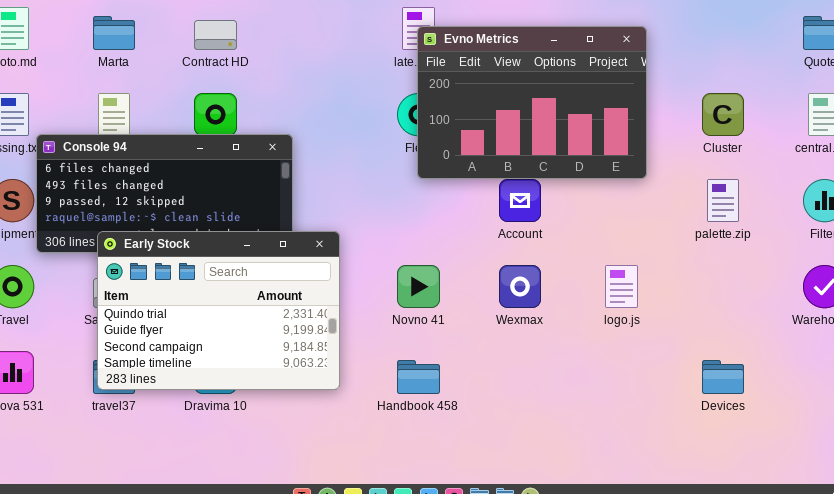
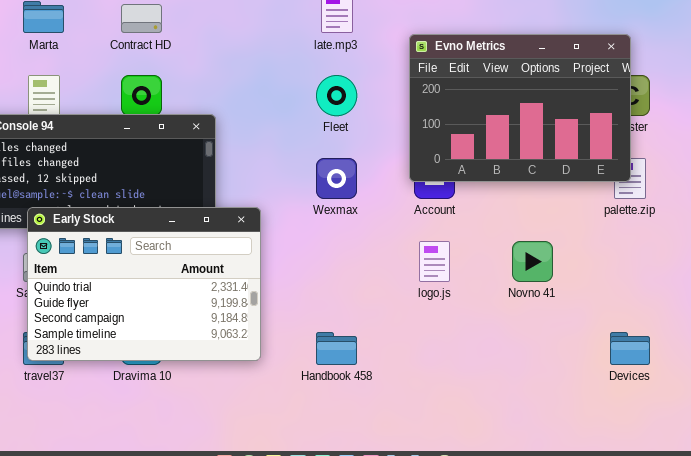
Evno Metrics: [417,26,647,179] -> [409,34,631,182], moved
Novno 41: [397,265,440,308] -> [512,241,553,282], moved
Wexmax: [499,265,541,308] -> [316,158,357,199], moved
logo.js: [605,265,638,308] -> [419,241,450,282], moved

